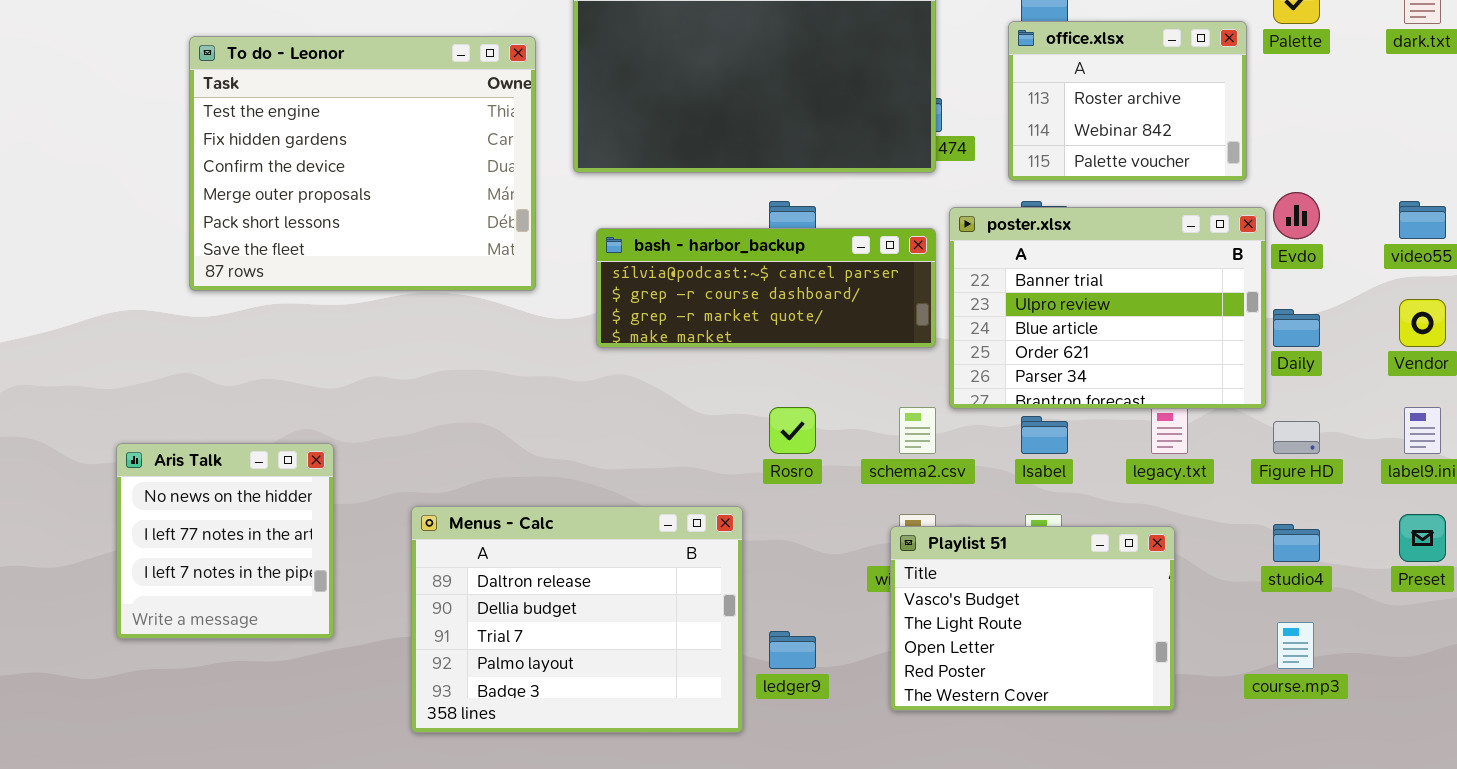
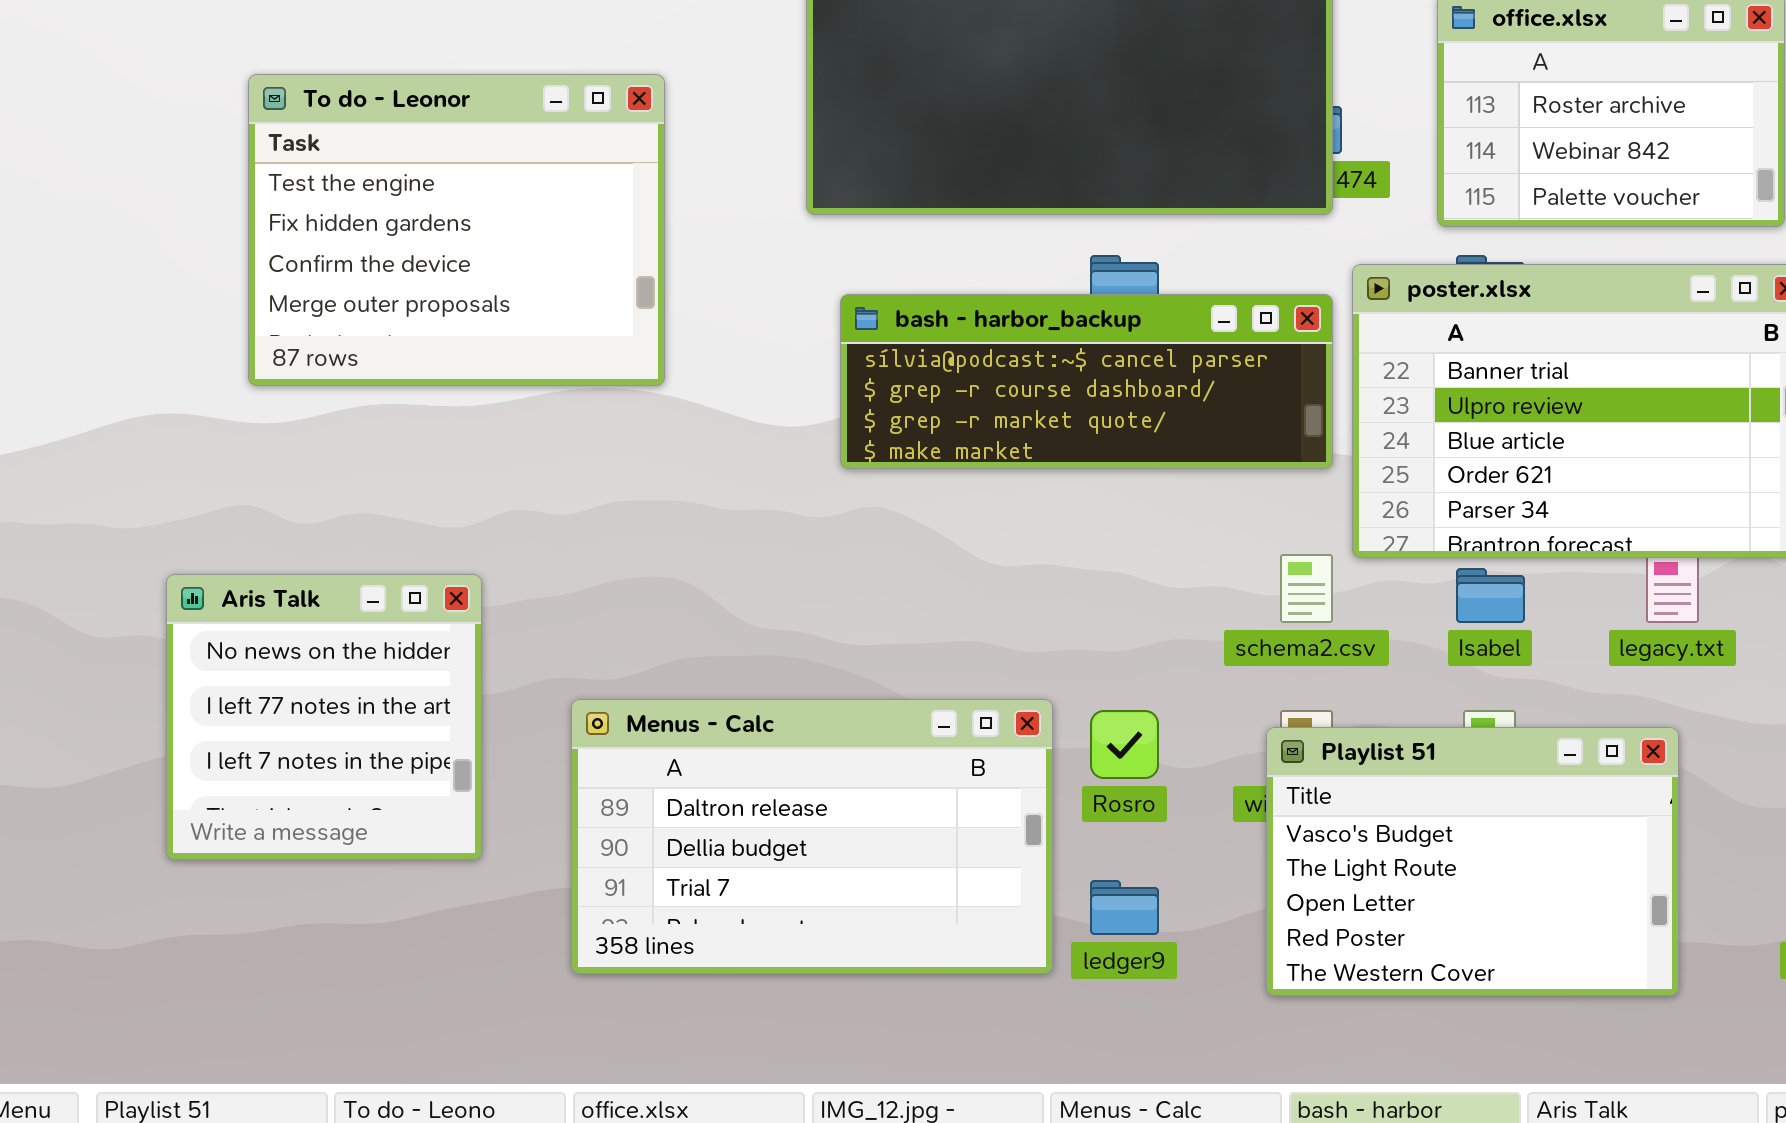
To do - Leonor: [189,36,536,291] -> [248,74,665,386], resized
Rosro: [769,407,816,454] -> [1090,710,1159,779], moved
Aris Talk: [116,443,334,639] -> [166,574,482,860], moved
Menus - Calc: [411,506,743,733] -> [571,699,1053,974], resized

